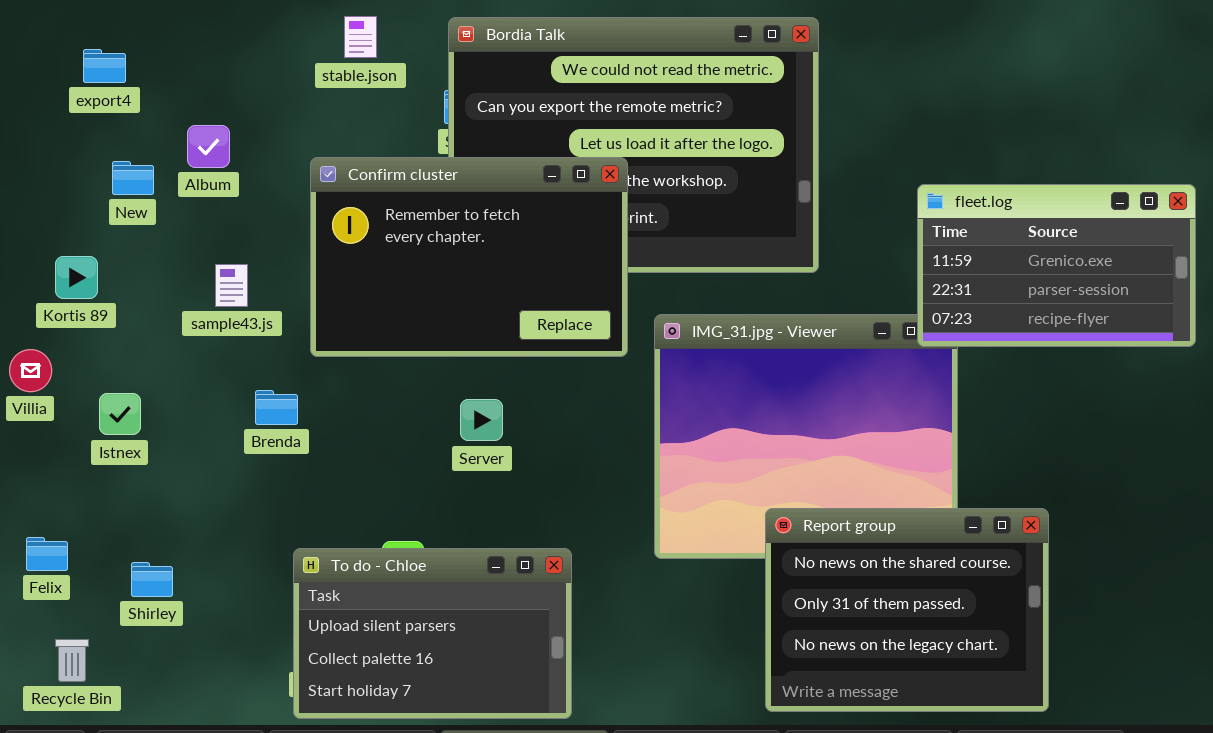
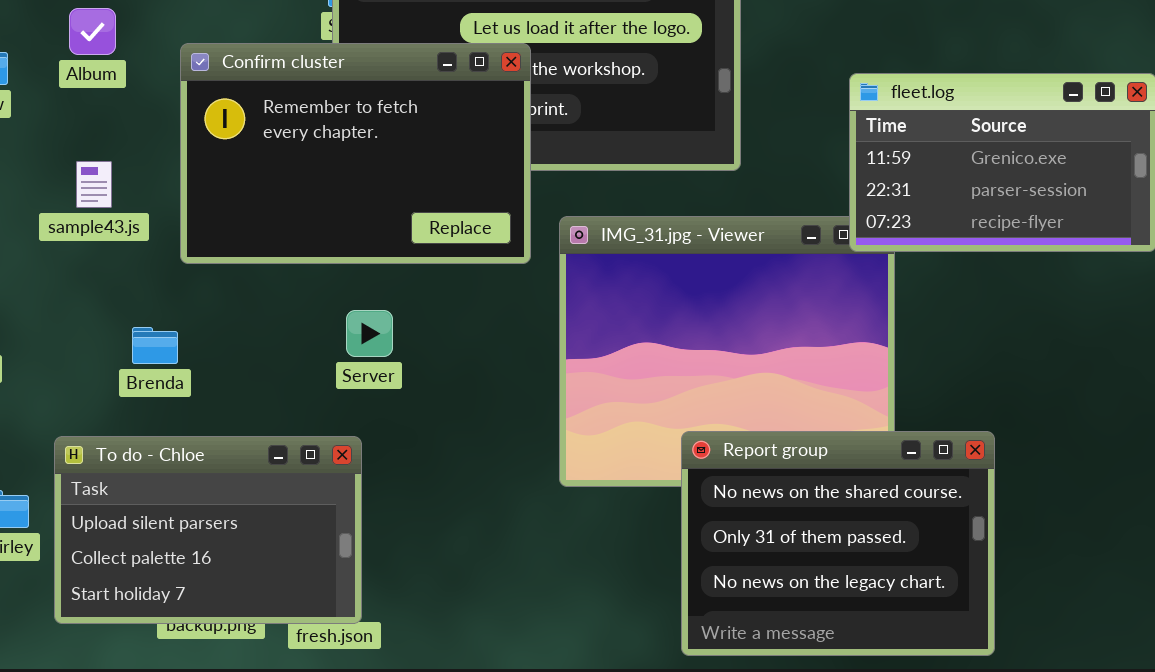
Album: [187,125,230,168] -> [69,8,116,55], moved
Brenda: [255,390,298,425] -> [132,327,178,364], moved
To do - Chloe: [293,548,572,719] -> [54,436,362,624], moved

